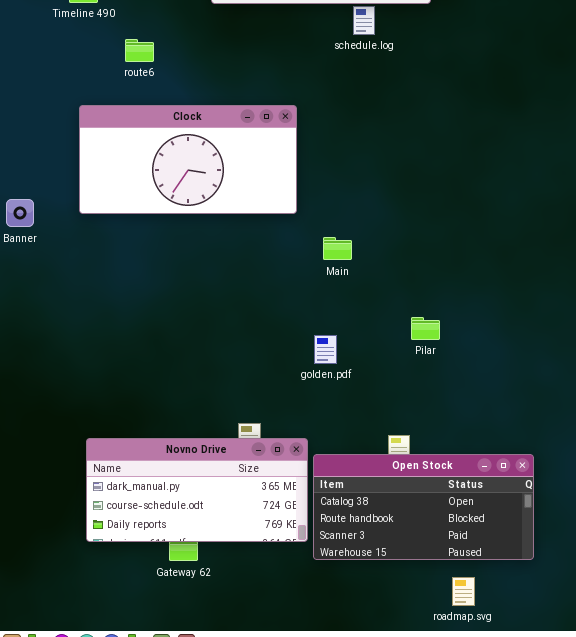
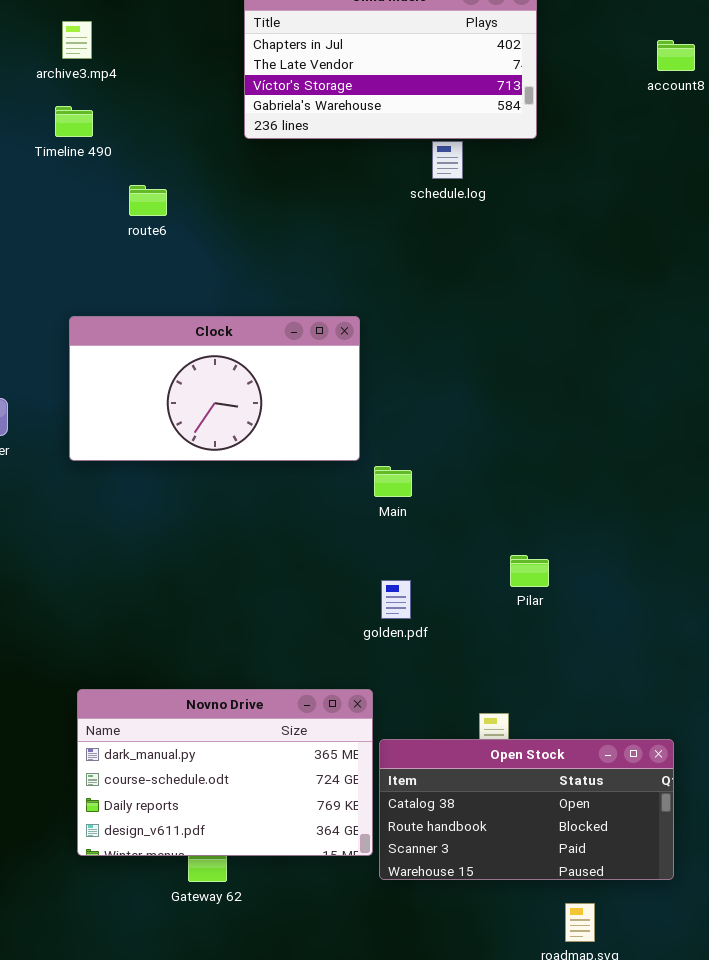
Clock: [79,105,297,214] -> [69,316,360,461], moved
Main: [323,237,352,260] -> [374,466,412,497], moved
Novno Drive: [86,438,308,542] -> [77,689,373,856], resized

